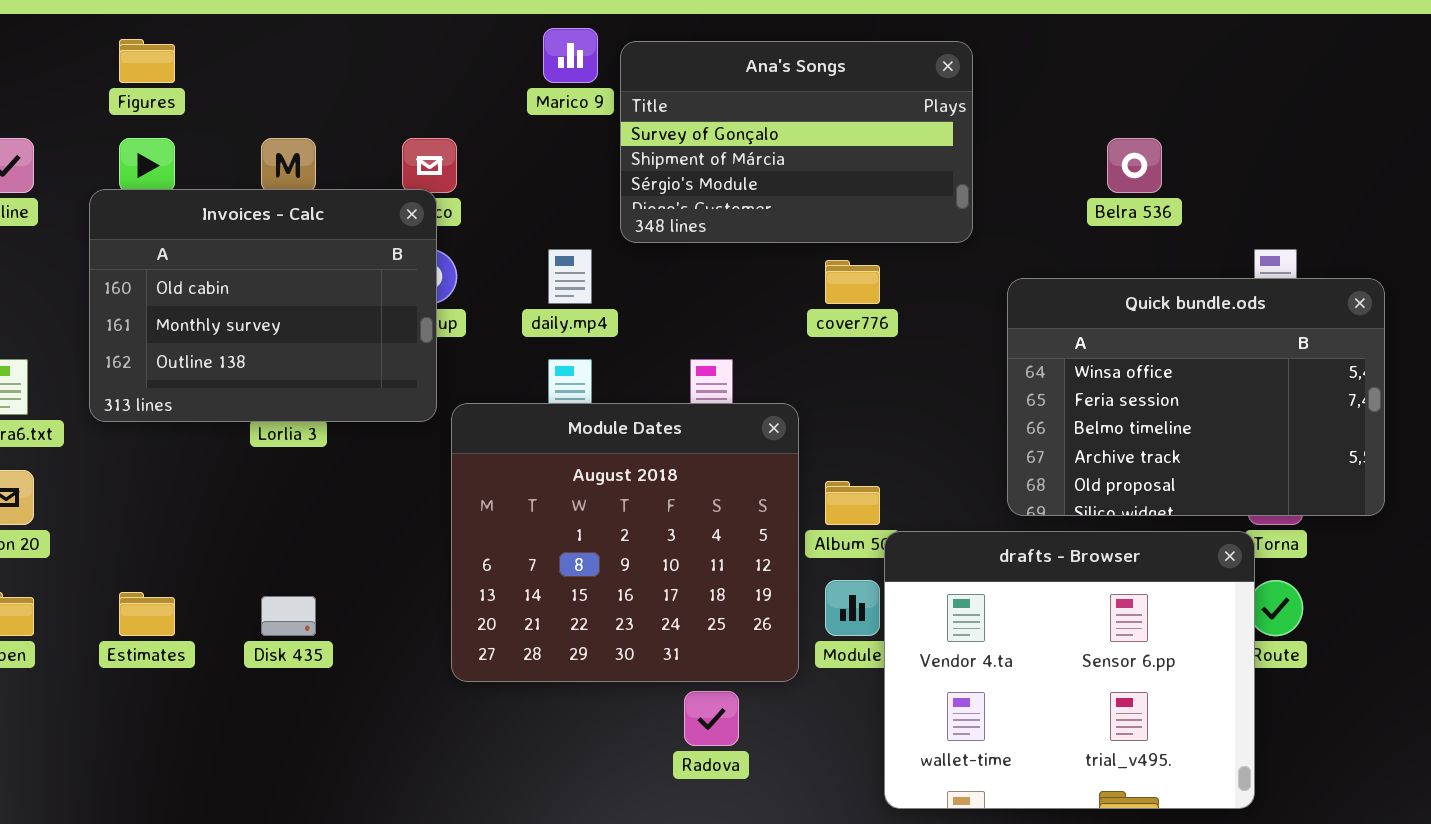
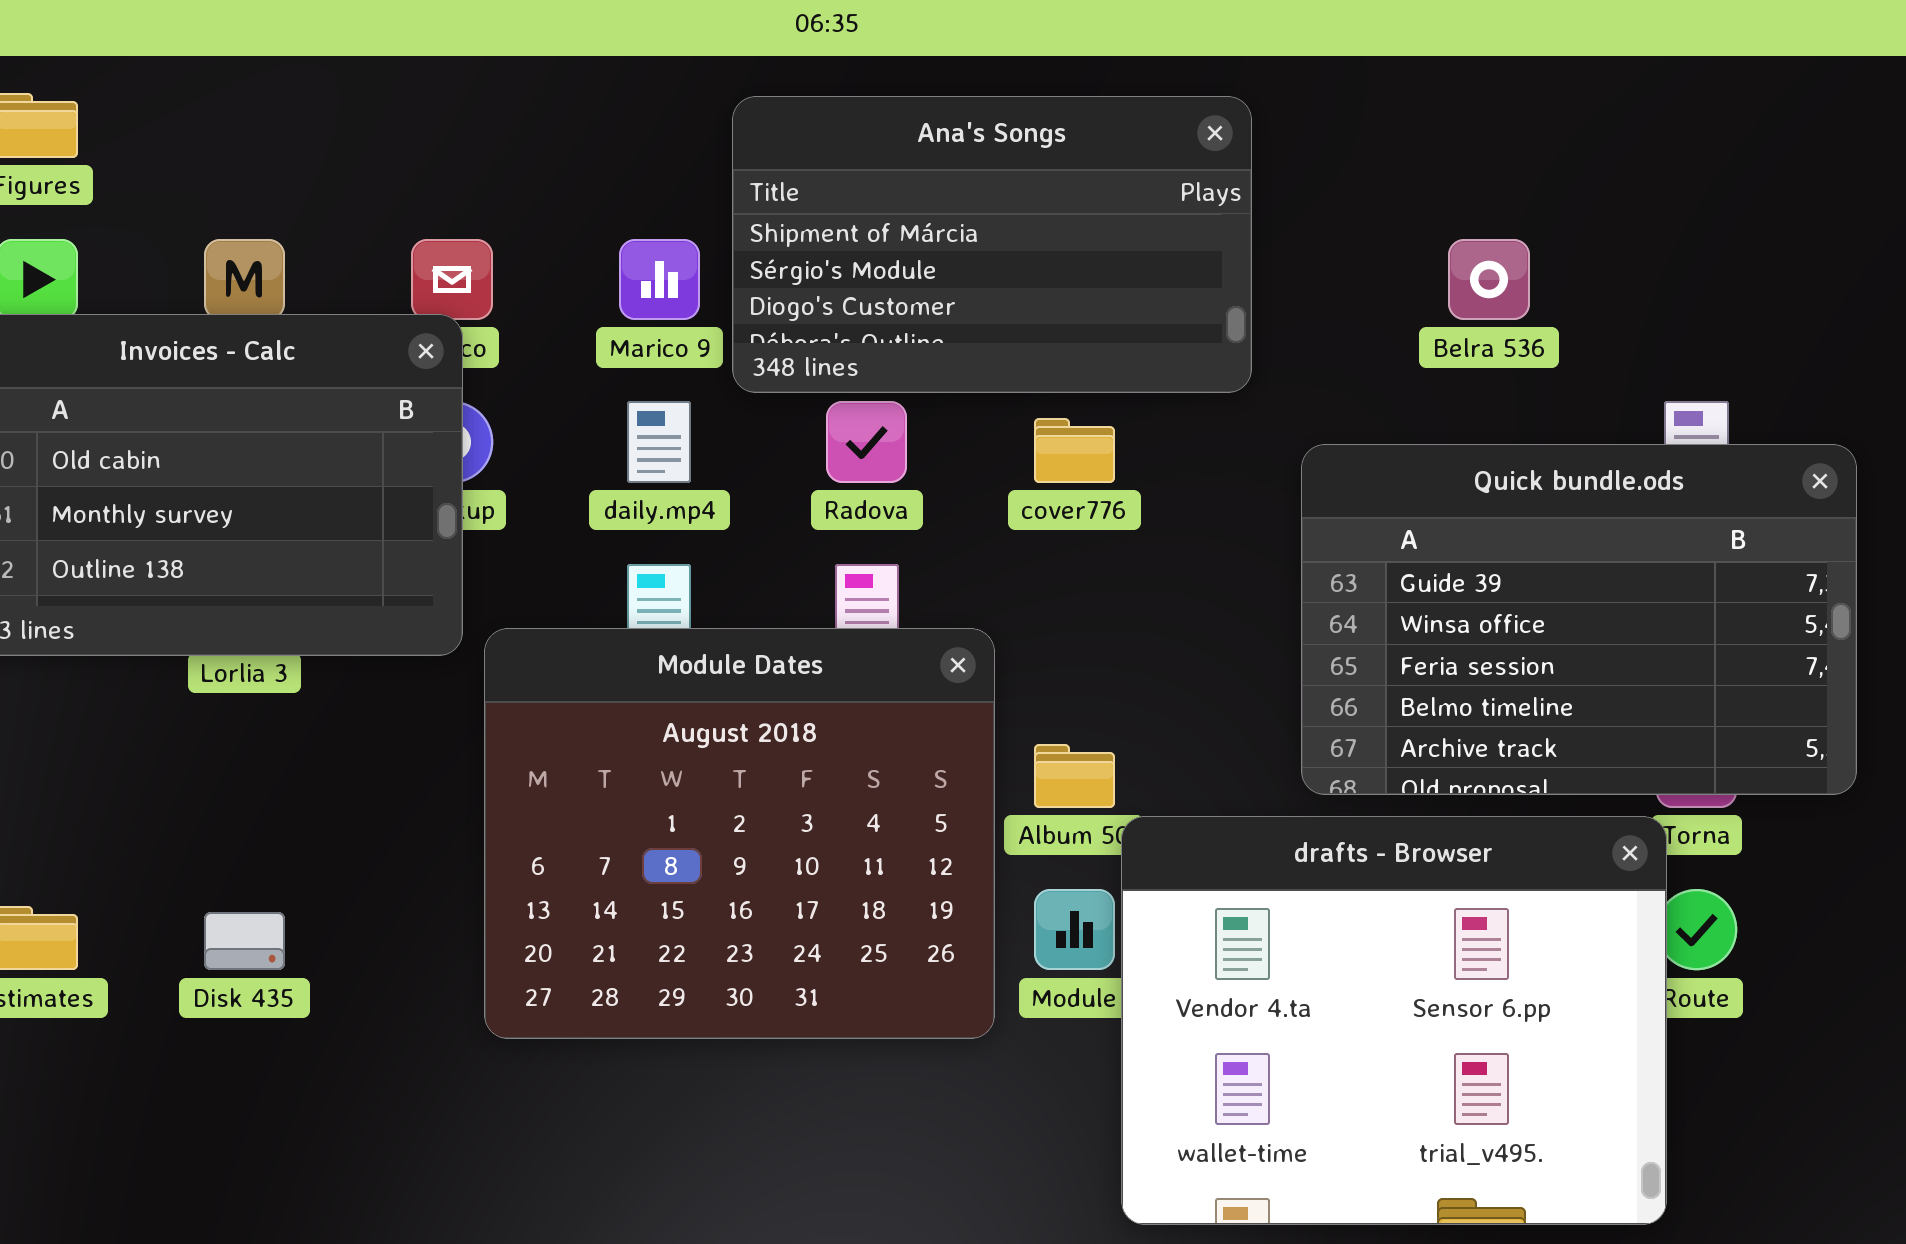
Marico 9: [543,28,598,83] -> [619,239,700,320], moved
Ana's Songs: [620,41,973,243] -> [732,96,1252,393], scrolled down 1 row
Quick bundle.ods: [1007,278,1385,516] -> [1301,444,1857,795], scrolled up 1 row
Radova: [684,691,739,746] -> [826,401,907,483], moved

